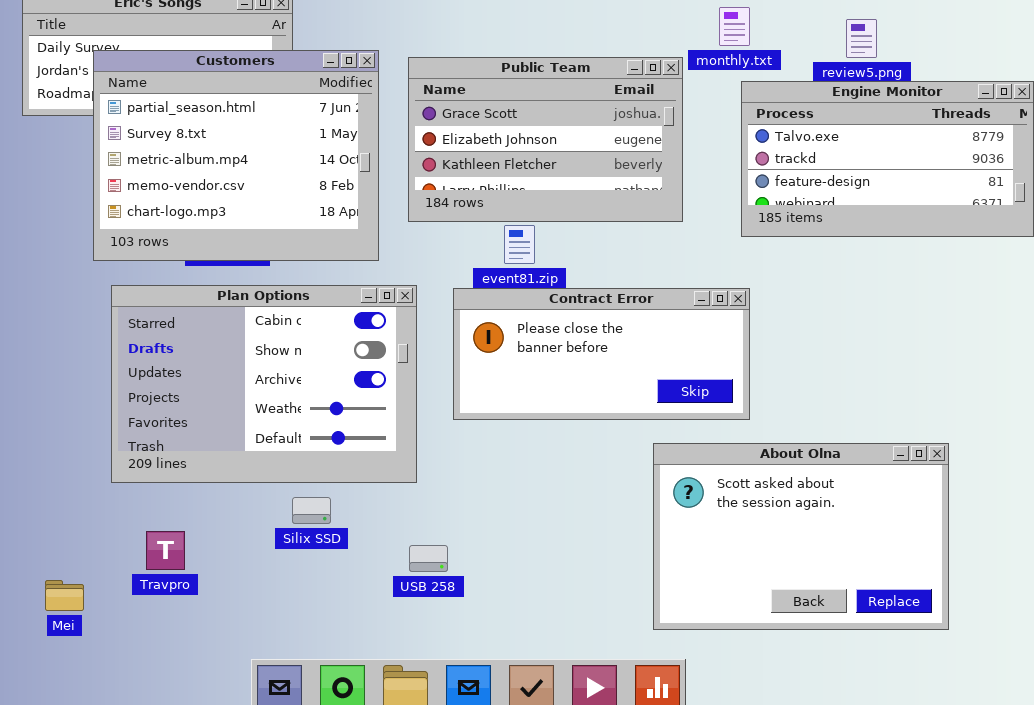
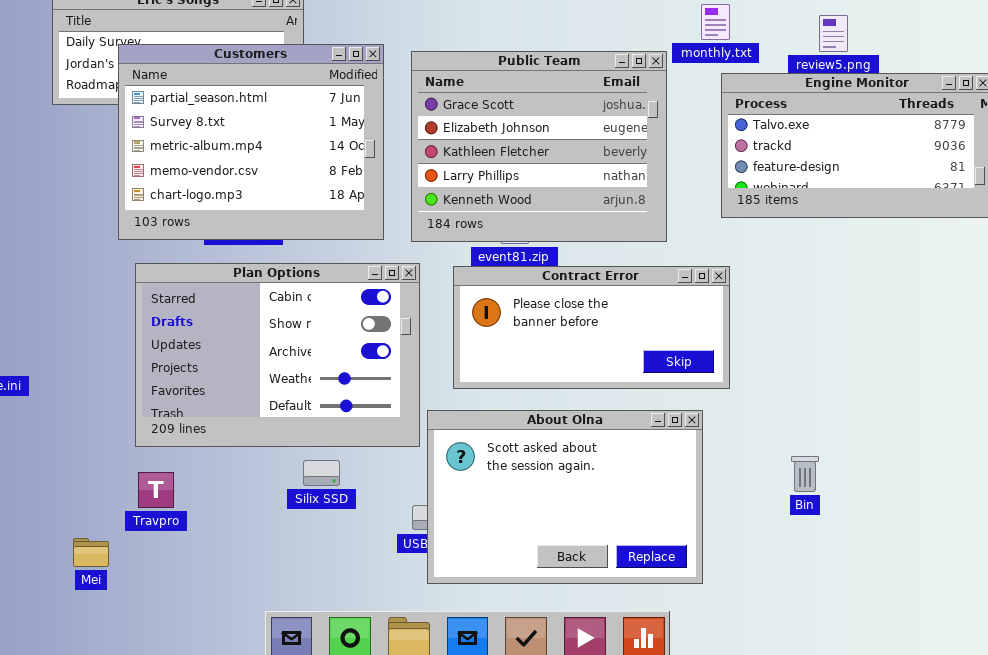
Public Team: [408,57,683,222] -> [411,51,667,242], resized
About Olna: [653,443,949,630] -> [427,410,703,584], moved
Travpro: [146,531,185,570] -> [138,472,174,508], moved

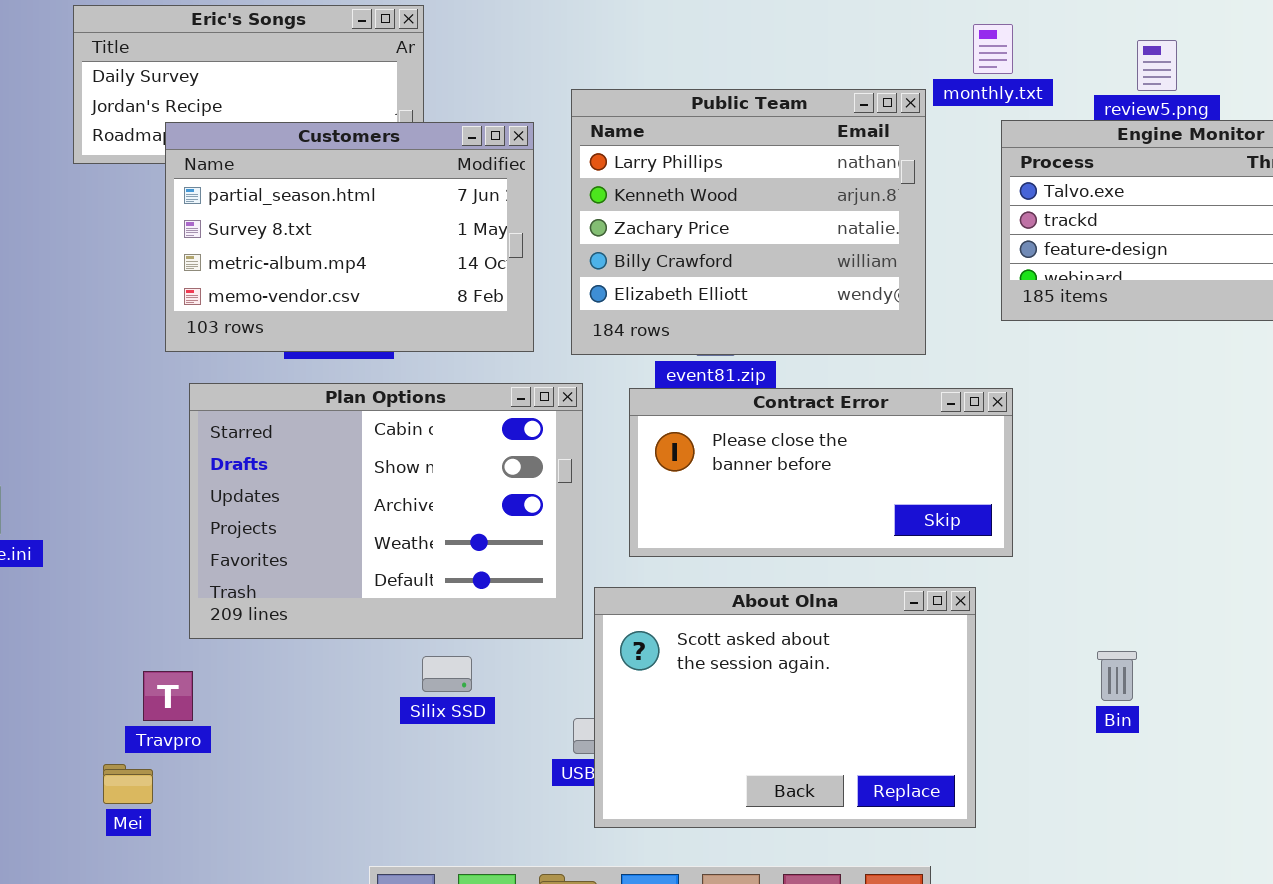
Customers: [118,44,384,240] -> [165,122,534,352], resized
Public Team: [411,51,667,242] -> [571,89,926,355], scrolled down 3 rows
Travpro: [138,472,174,508] -> [143,671,193,721], moved

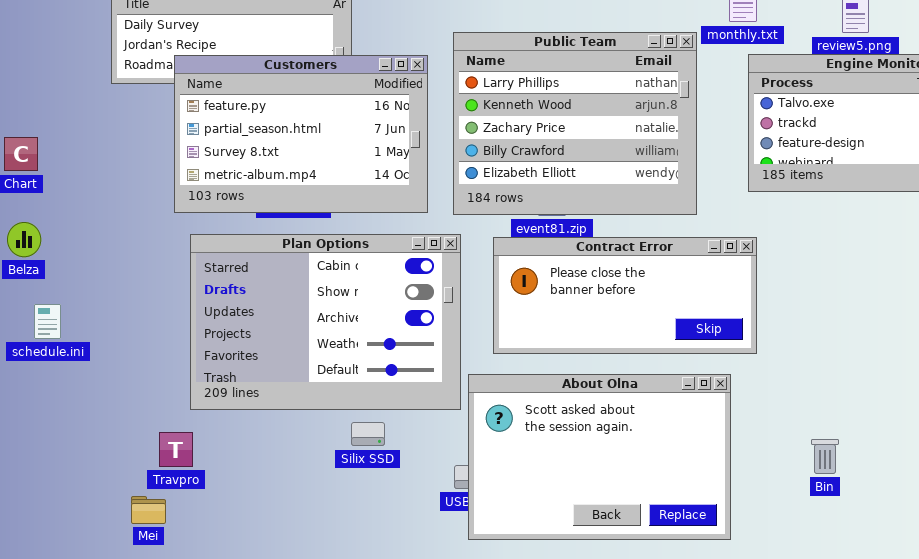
Customers: [165,122,534,352] -> [174,55,428,213], scrolled up 1 row
Bin: [1097,651,1137,701] -> [811,439,839,474], moved

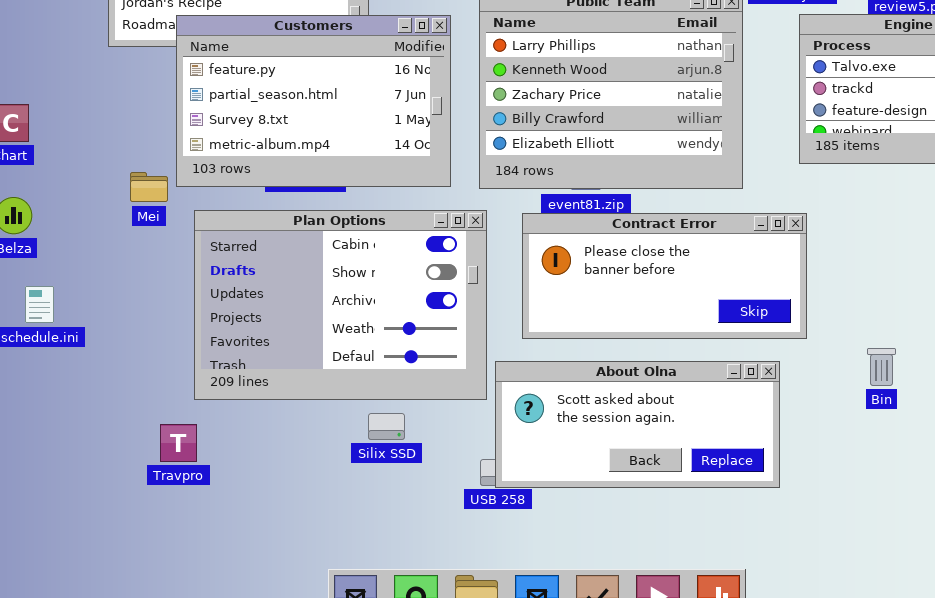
About Olna: [468,374,731,540] -> [495,361,780,488], resized
Bin: [811,439,839,474] -> [867,348,896,386], moved
Mei: [131,496,166,524] -> [130,172,168,202], moved

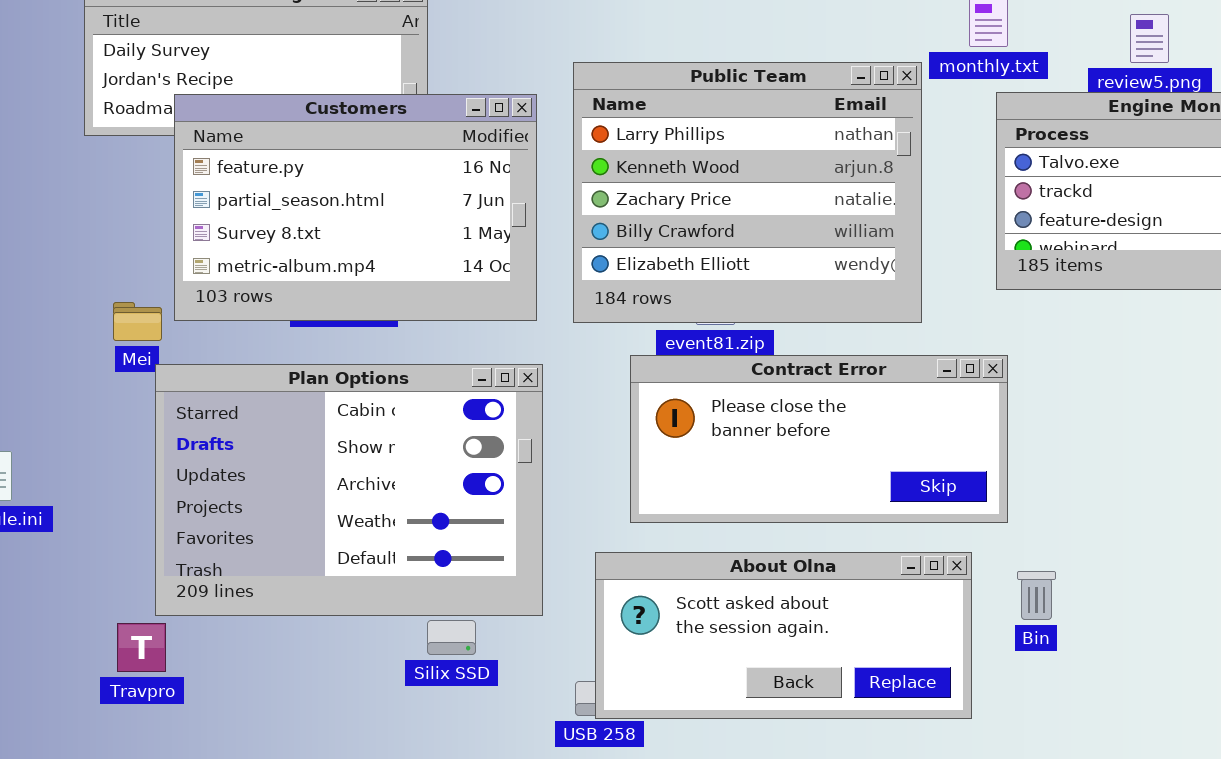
Plan Options: [194,210,487,400] -> [155,364,543,616], moved
Bin: [867,348,896,386] -> [1017,571,1056,620], moved
Travpro: [160,424,197,462] -> [117,623,166,672], moved

